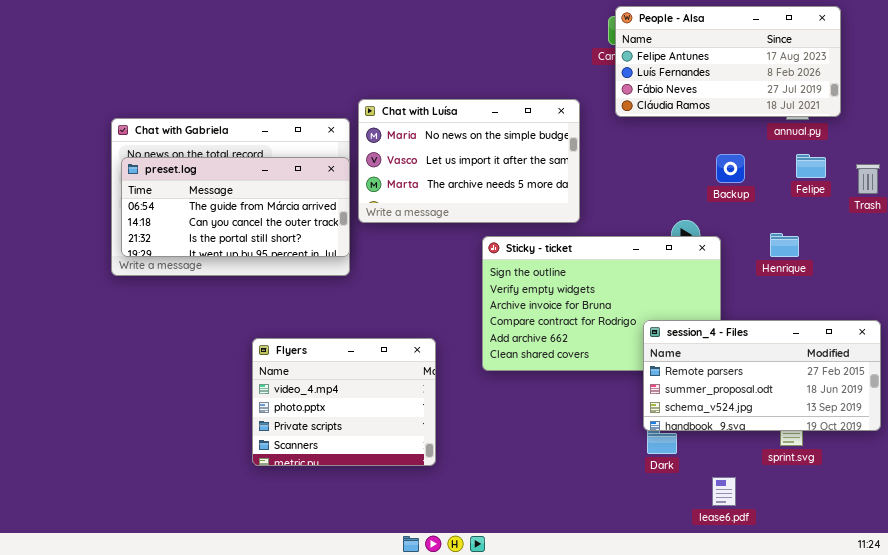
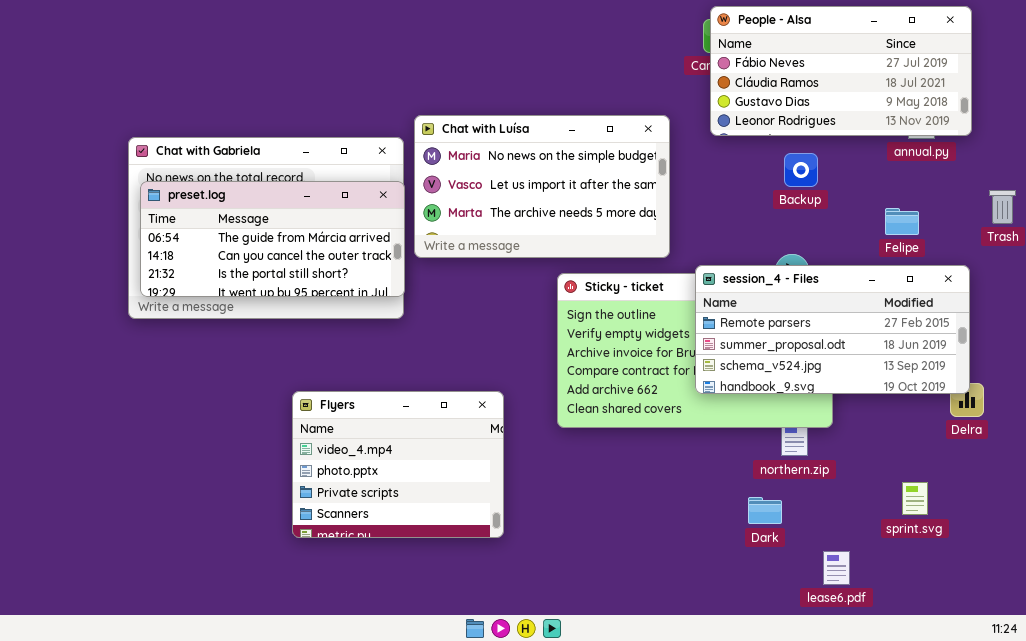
People - Alsa: [615,6,841,117] -> [710,6,972,136], scrolled down 2 rows
Backup: [716,154,745,183] -> [784,153,818,187], moved
Felipe: [796,154,826,178] -> [885,208,919,235], moved
session_4 - Files: [643,320,881,431] -> [695,265,970,394], moved

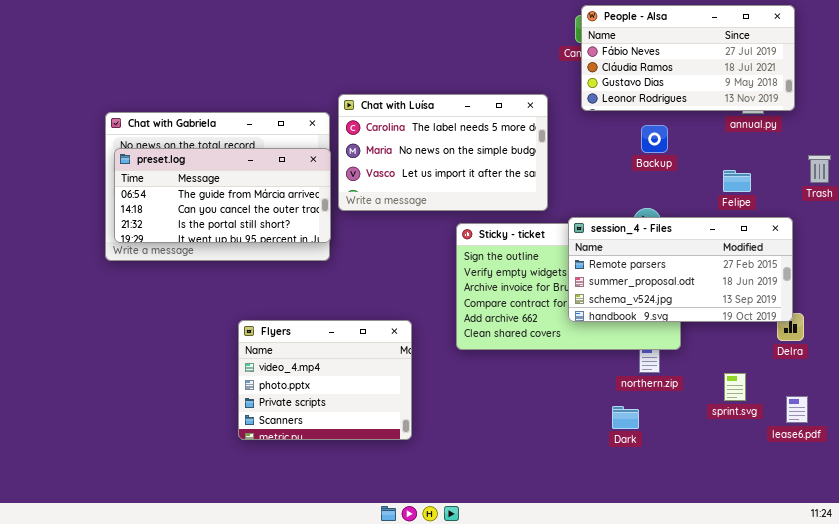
Chat with Luísa: [414,115,670,258] -> [338,94,548,211], scrolled up 1 row
sprint.svg: [902,482,928,515] -> [724,373,746,401], moved
lease6.pdf: [823,551,850,585] -> [786,396,808,423], moved

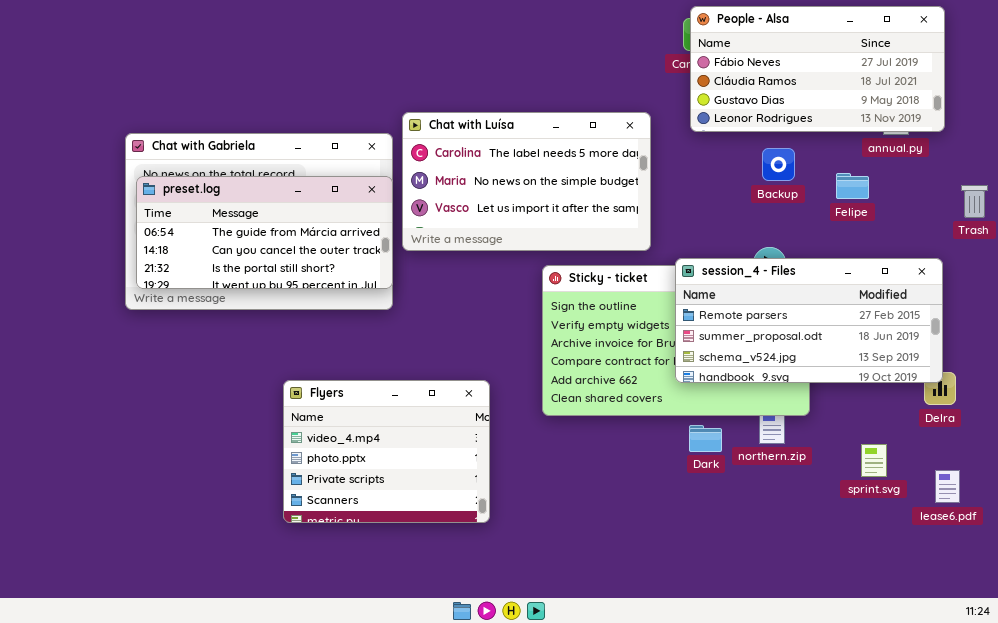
Felipe: [723,170,751,192] -> [836,173,869,199], moved
Dark: [612,406,639,429] -> [689,425,722,452], moved

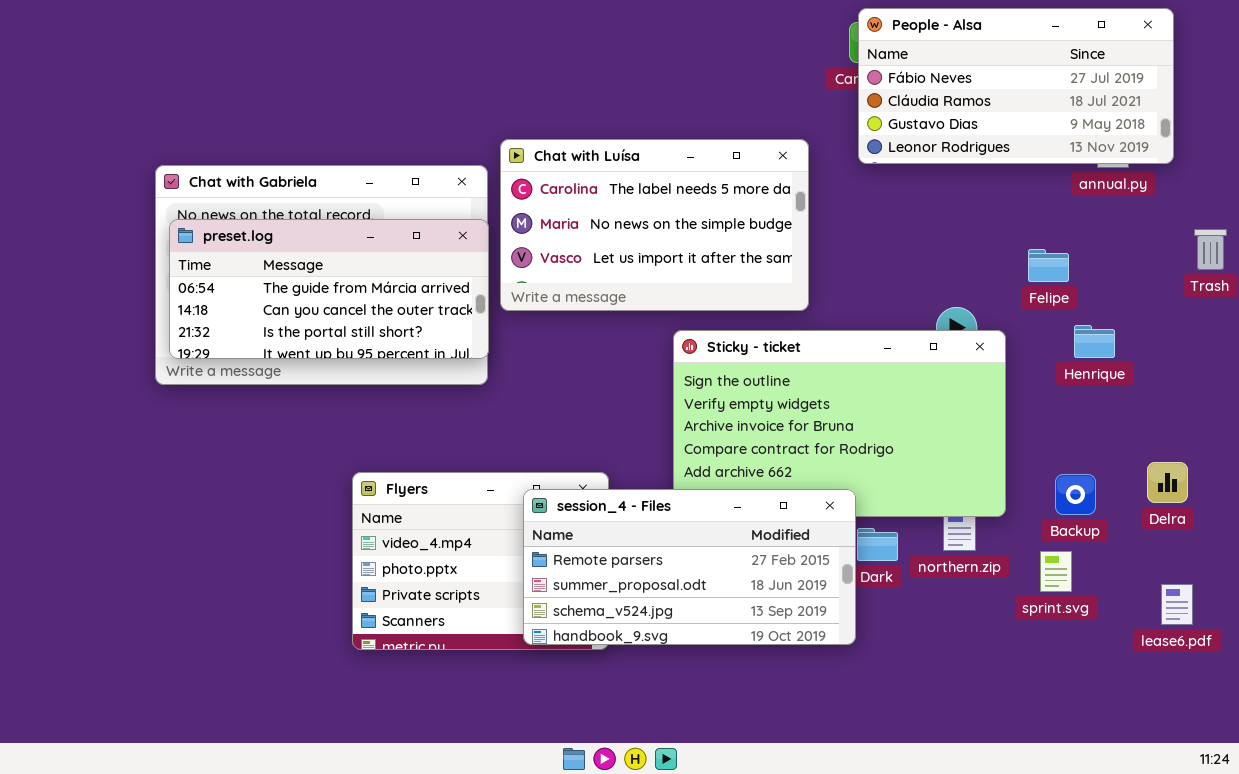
Backup: [762,148,795,181] -> [1055,474,1096,515], moved
Felipe: [836,173,869,199] -> [1028,249,1069,282], moved
session_4 - Files: [675,258,943,383] -> [523,489,856,645], moved
sprint.svg: [861,444,887,477] -> [1040,551,1072,592], moved

